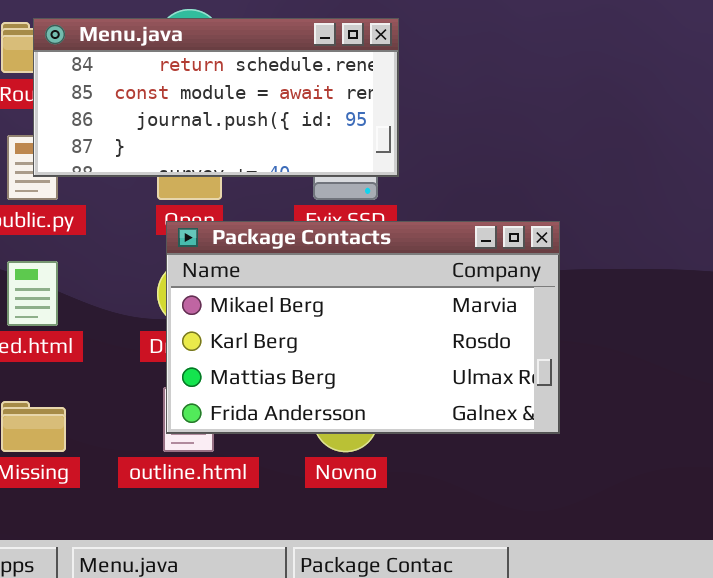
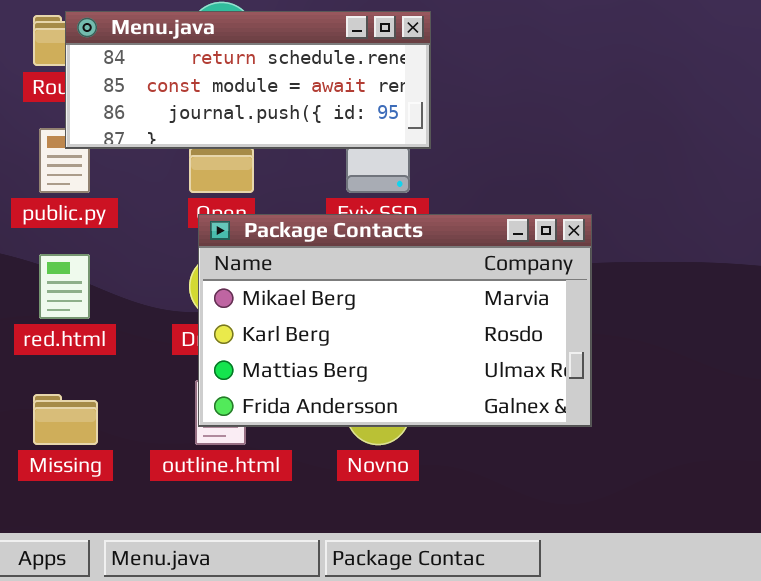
Menu.java: [33,18,399,177] -> [65,11,431,149], resized

